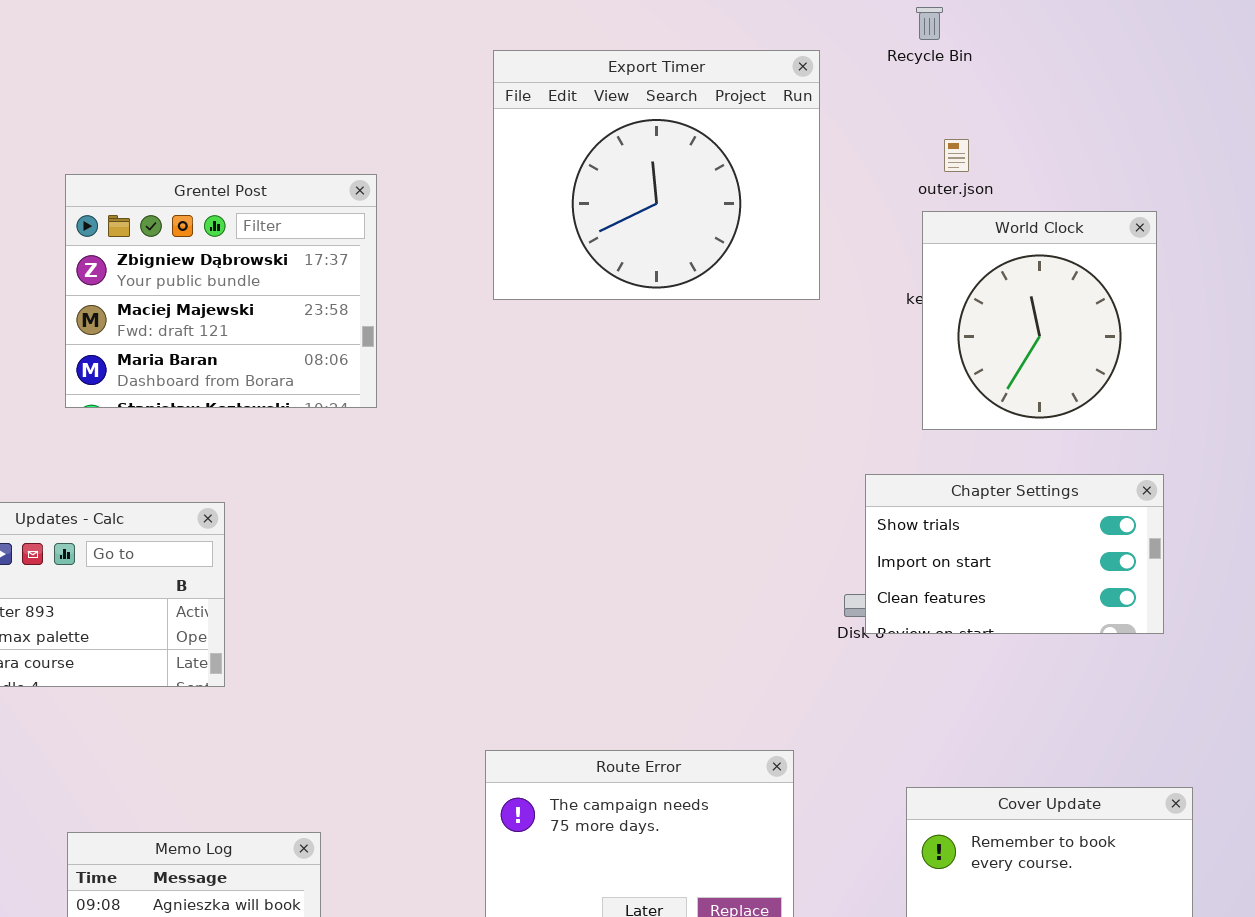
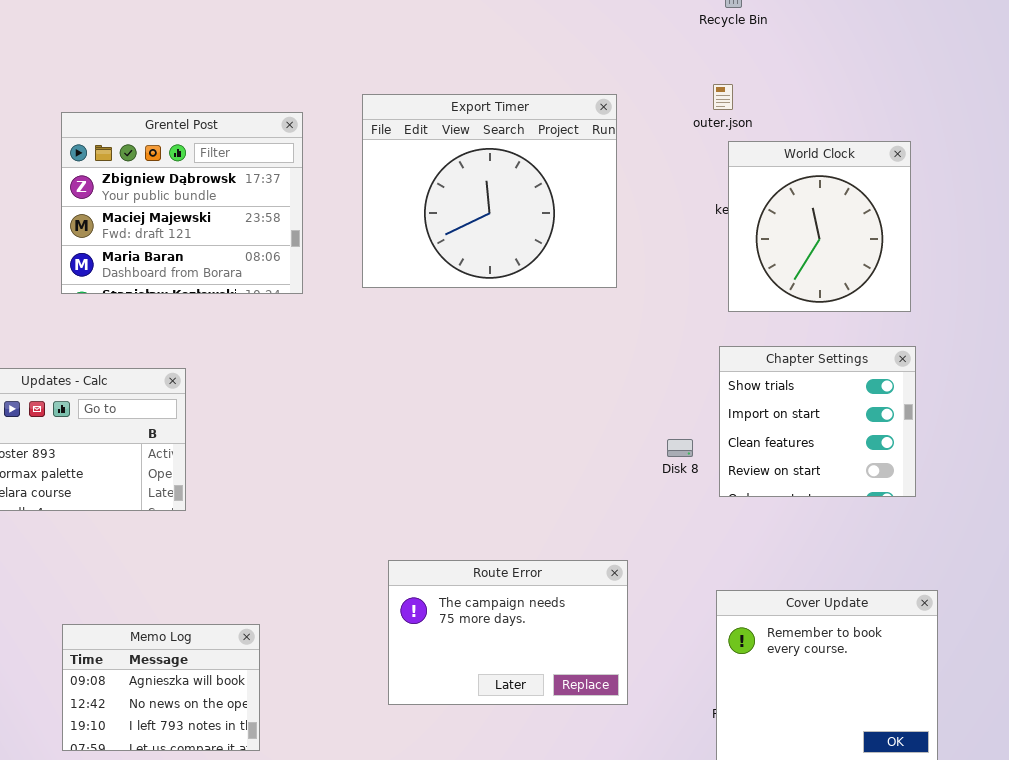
Export Timer: [493,50,820,300] -> [362,94,617,288], moved
outer.json: [944,139,969,172] -> [713,84,733,110], moved
Chapter Settings: [865,474,1164,634] -> [719,346,916,497], resized

